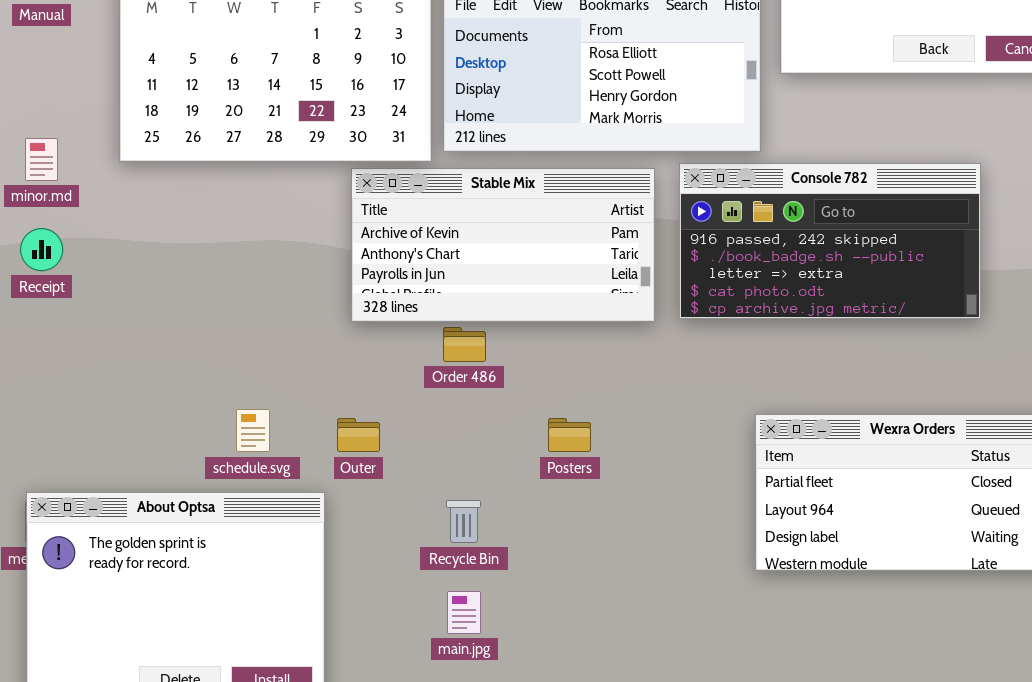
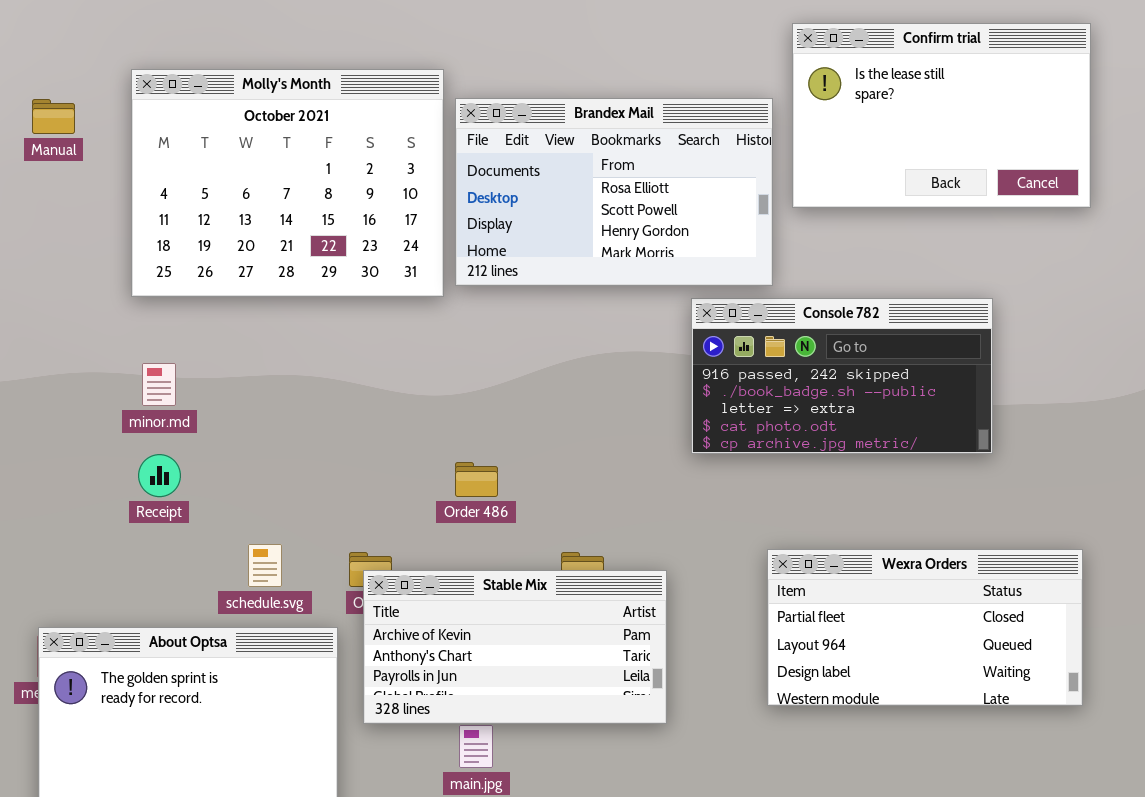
minor.md: [25,138,58,181] -> [142,363,176,406], moved
Stable Mix: [351,168,655,322] -> [363,570,667,724], moved
Receipt: [20,228,63,271] -> [138,454,181,497], moved

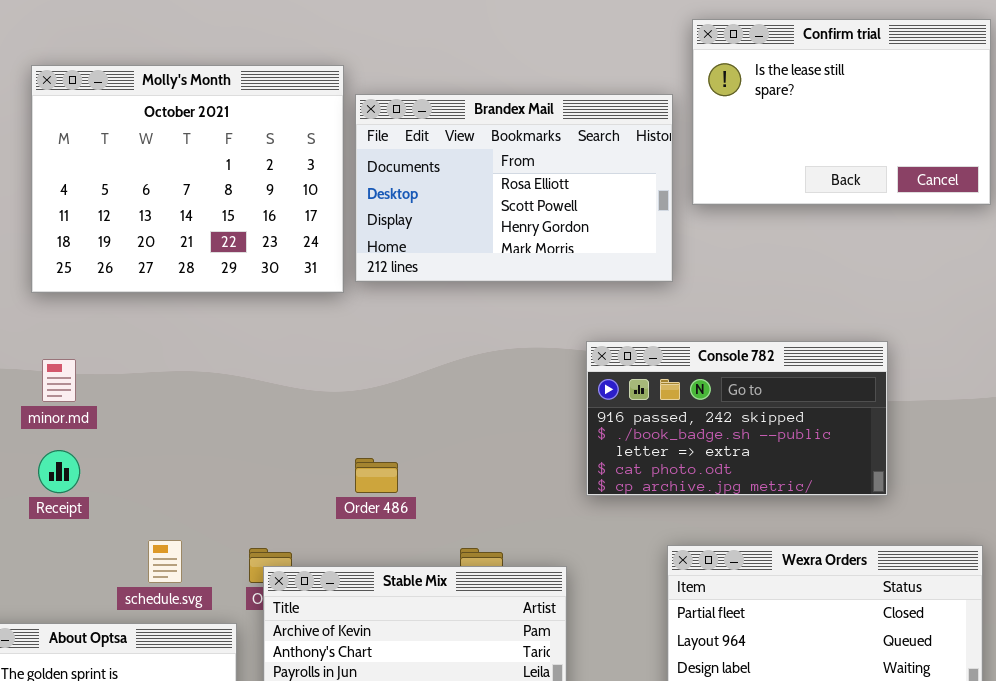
Console 782: [691,298,993,454] -> [586,341,888,496], moved

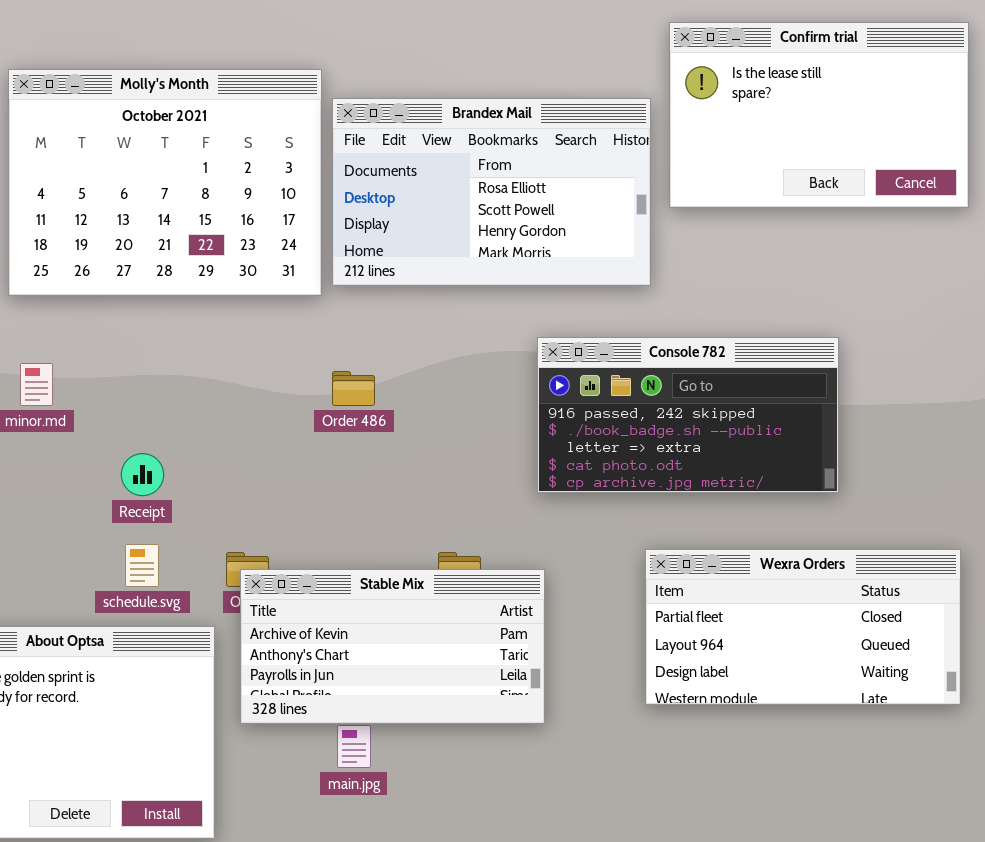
Console 782: [586,341,888,496] -> [537,337,839,493], moved
Receipt: [38,450,80,493] -> [121,453,164,496], moved
Order 486: [355,458,398,493] -> [332,371,375,406], moved

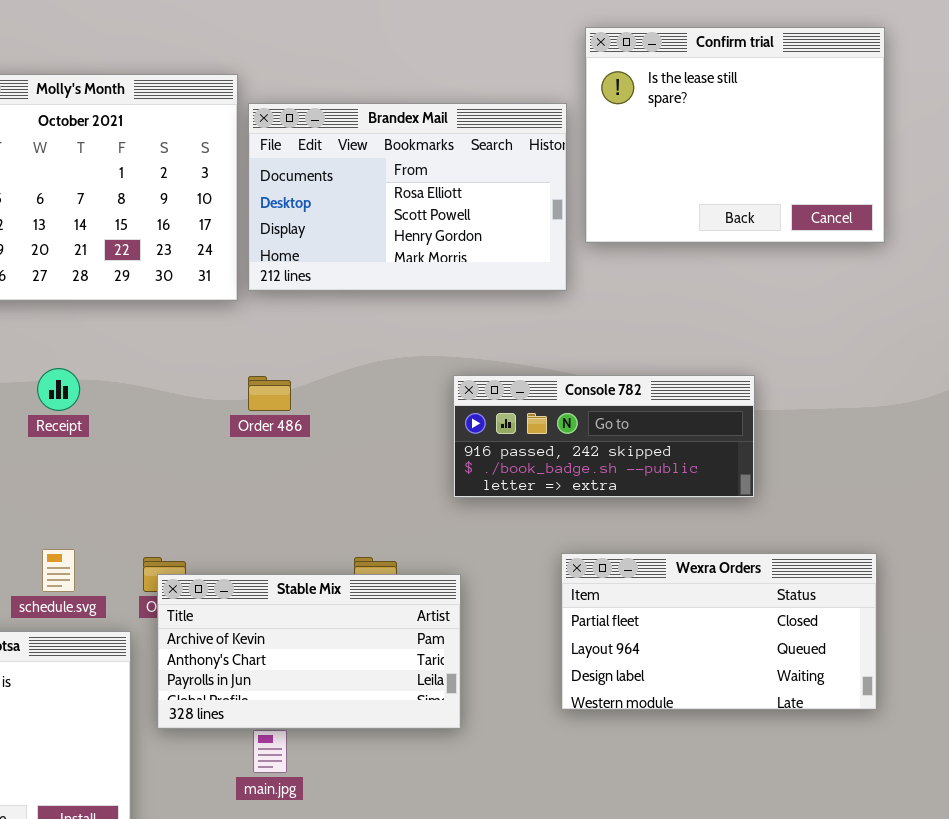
Confirm trial: [669,22,969,208] -> [585,27,885,243], resized
Console 782: [537,337,839,493] -> [453,375,755,498], resized
Receipt: [121,453,164,496] -> [37,368,80,411], moved

